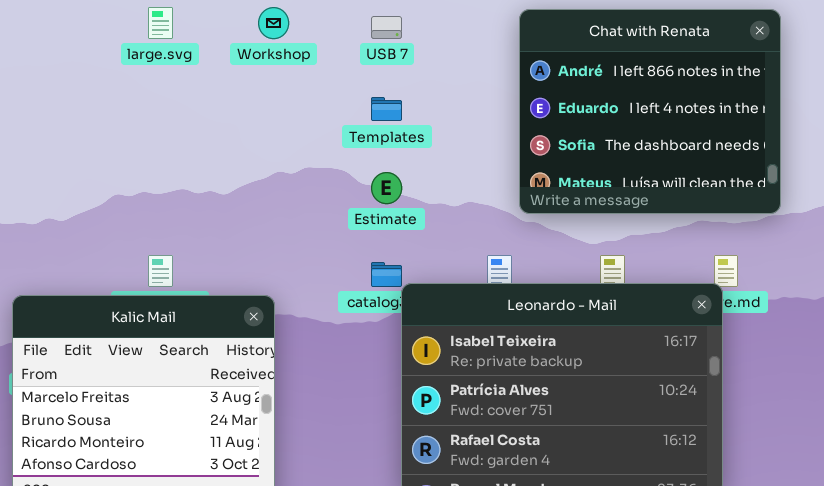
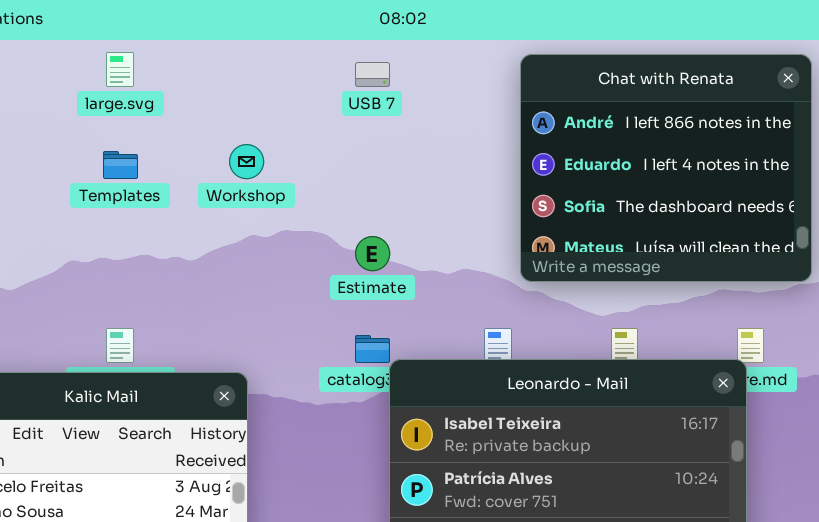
Workshop: [258,7,289,39] -> [229,144,264,179], moved
Templates: [371,97,402,121] -> [103,151,138,179], moved

